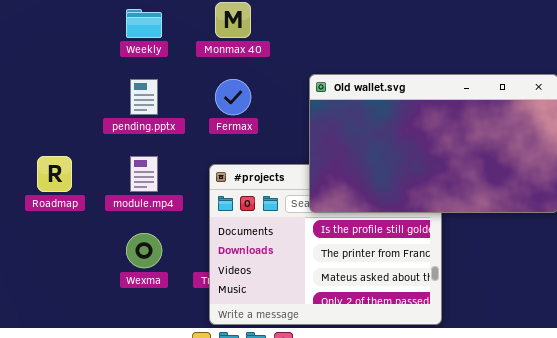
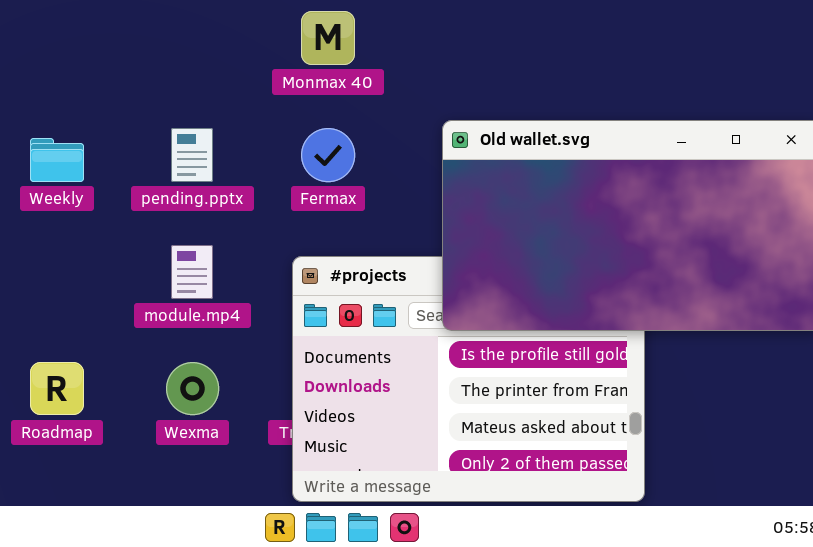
Weekly: [126,9,162,38] -> [30,138,84,182], moved
Roadmap: [37,156,72,192] -> [30,362,84,415], moved

